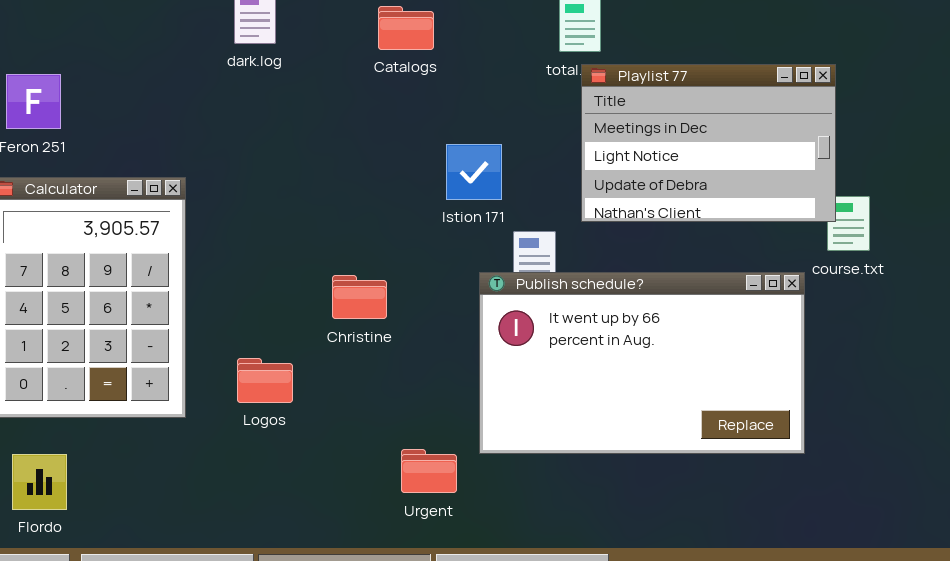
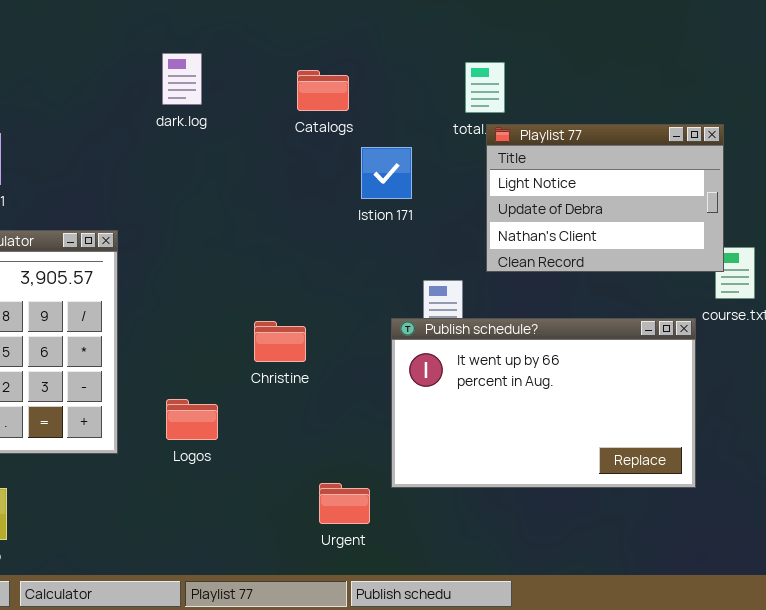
Playlist 77: [581,64,836,222] -> [486,124,724,272], scrolled down 1 row
Istion 171: [446,144,502,200] -> [361,147,412,199], moved

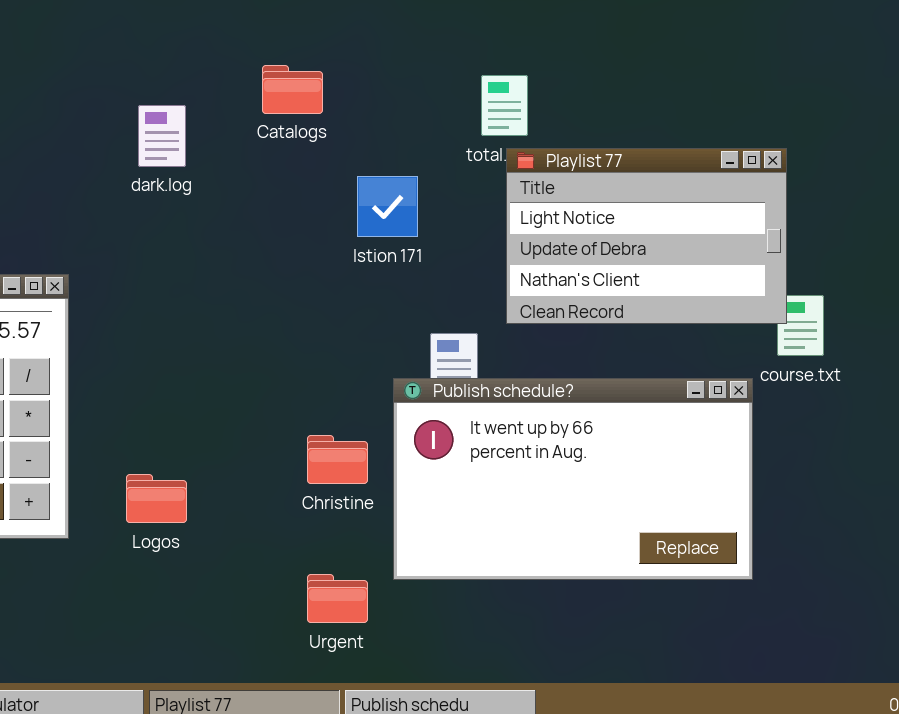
dark.log: [162,53,202,105] -> [138,105,186,167], moved
Catalogs: [297,70,349,111] -> [262,65,323,114], moved
Christine: [254,321,306,362] -> [307,435,368,484], moved

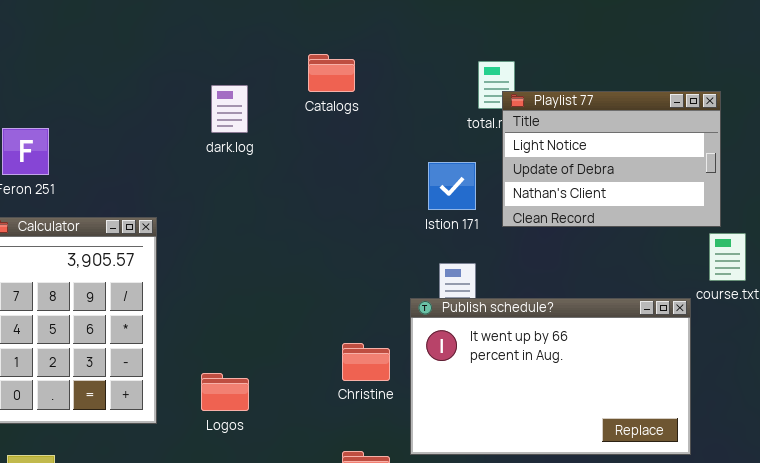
Playlist 77: [506,148,787,324] -> [502,91,721,227], moved
Istion 171: [357,176,418,237] -> [428,162,476,210], moved

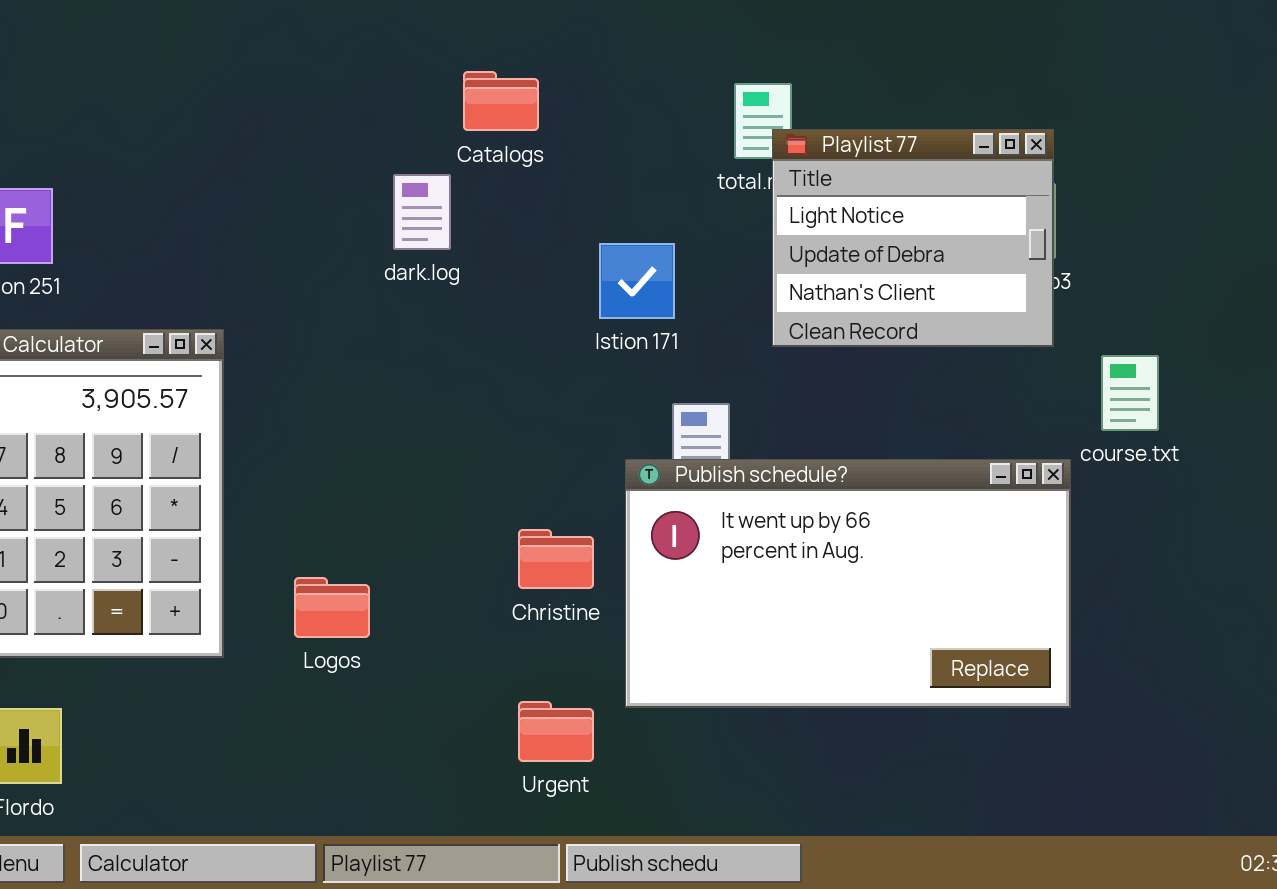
dark.log: [211,85,248,133] -> [393,174,451,250], moved
Playlist 77: [502,91,721,227] -> [772,129,1054,347], resized
Istion 171: [428,162,476,210] -> [599,243,675,319], moved

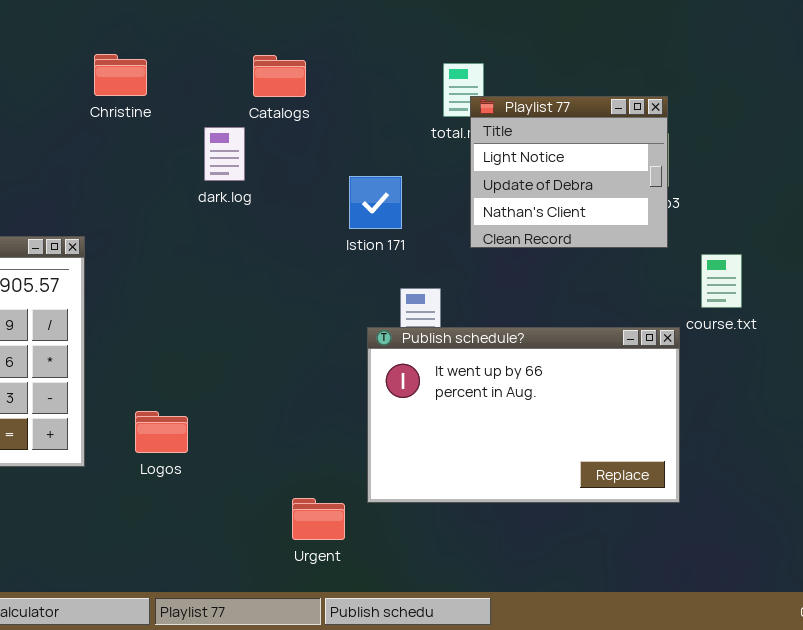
Christine: [518,529,594,589] -> [94,54,147,96], moved

